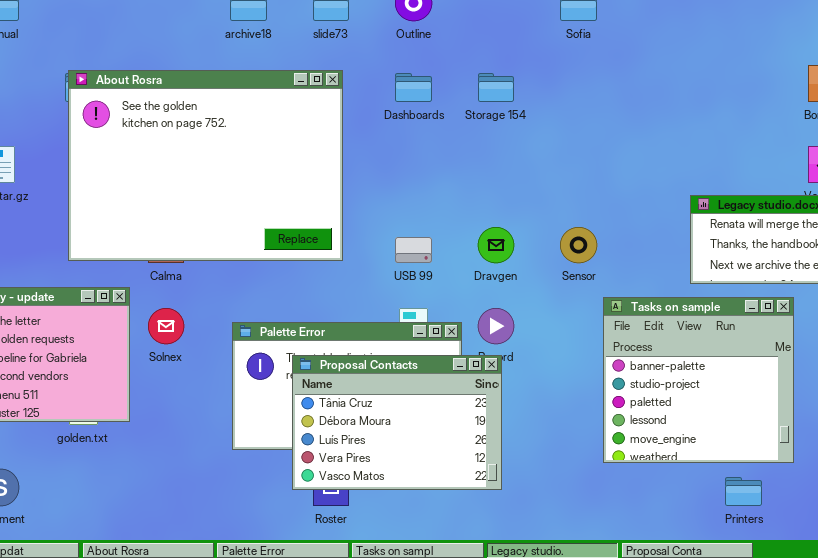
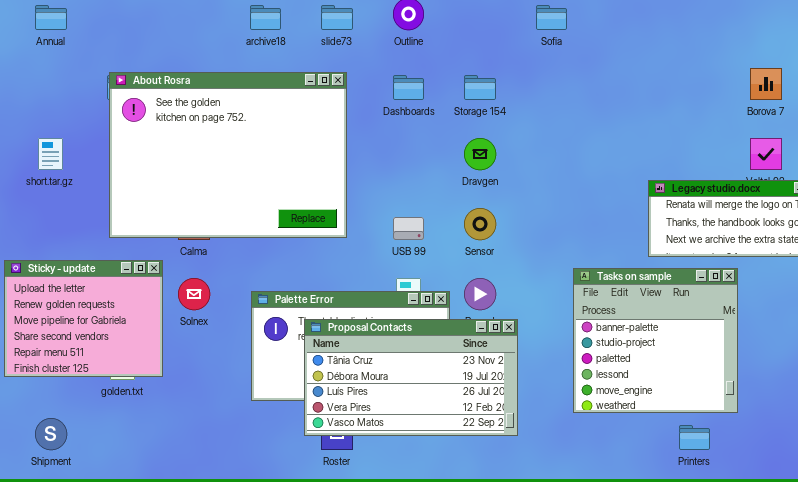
Dravgen: [478,227,514,263] -> [464,138,496,170], moved
Sensor: [560,227,597,263] -> [464,208,496,240], moved
Proposal Contacts: [292,355,502,490] -> [304,319,518,436], resized

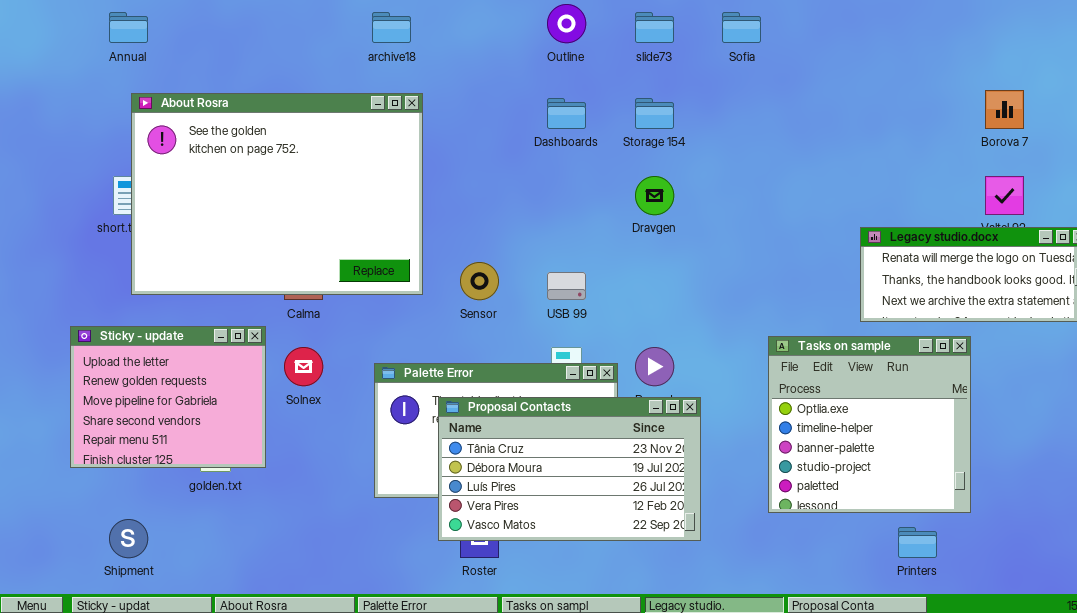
slide73: [321,5,353,30] -> [635,12,674,43], moved
About Rosra: [109,72,347,238] -> [131,93,423,295], moved
Sensor: [464,208,496,240] -> [460,262,499,300], moved
Tasks on sample: [573,268,738,413] -> [768,336,971,513], scrolled up 2 rows

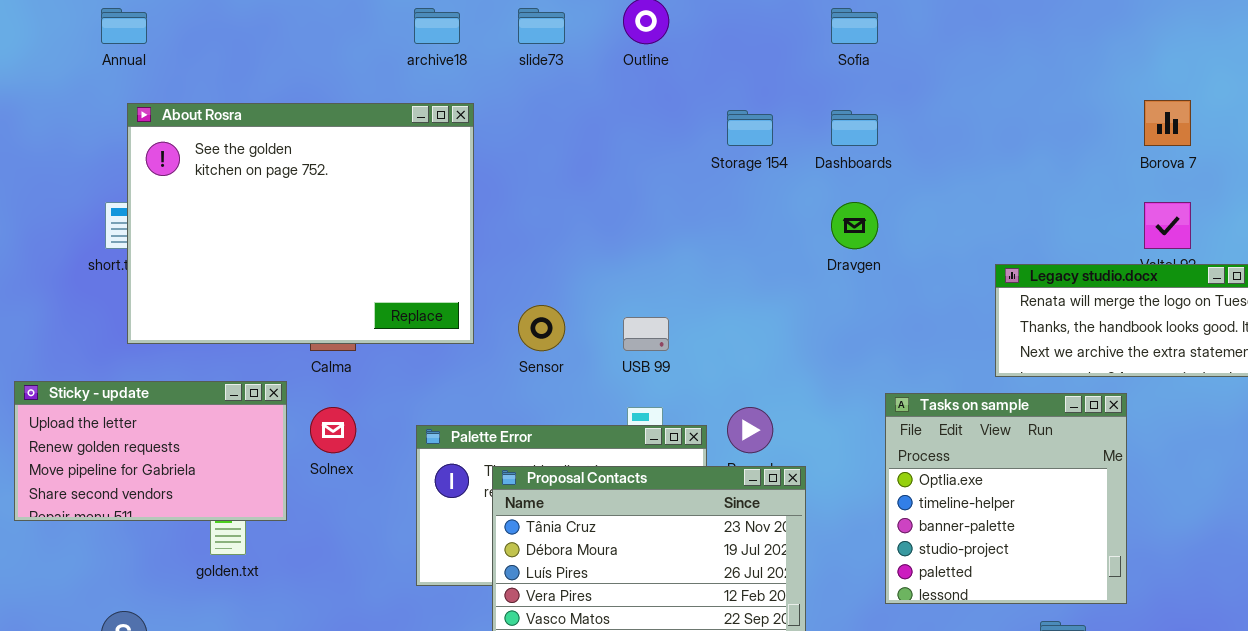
slide73: [635,12,674,43] -> [518,8,565,44], moved
Dashboards: [547,98,586,129] -> [831,110,878,146], moved
Dravgen: [635,176,674,215] -> [831,202,878,249], moved
Sticky - update: [70,326,266,468] -> [14,381,287,521], resized

